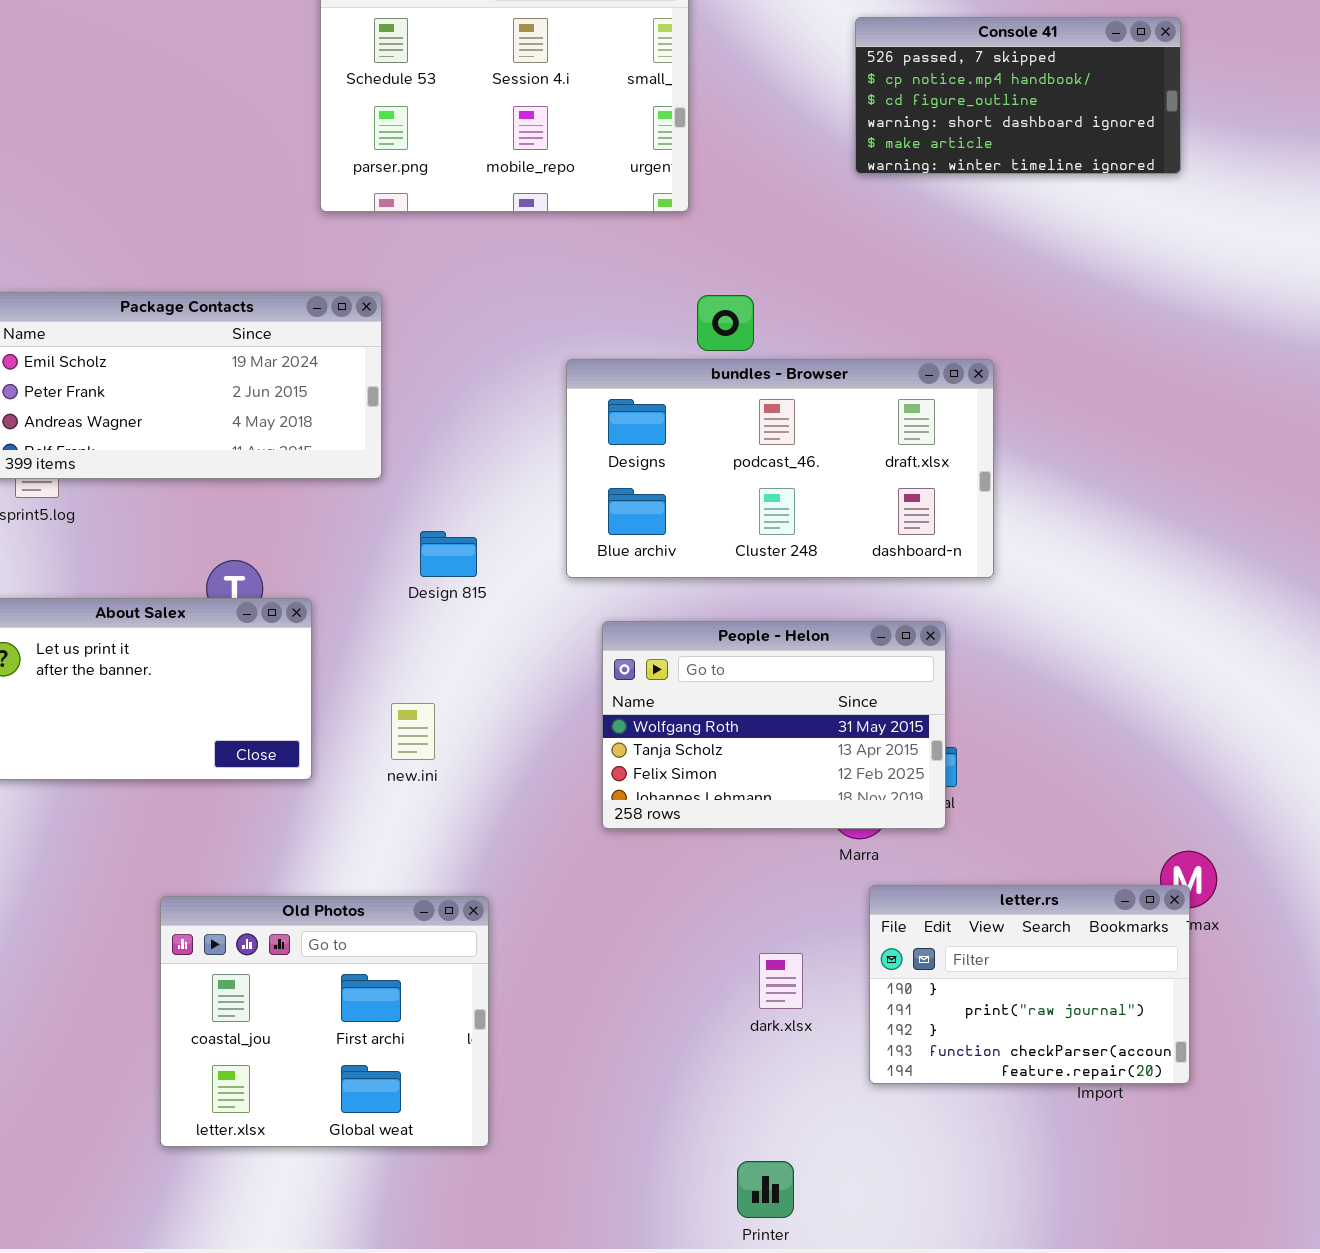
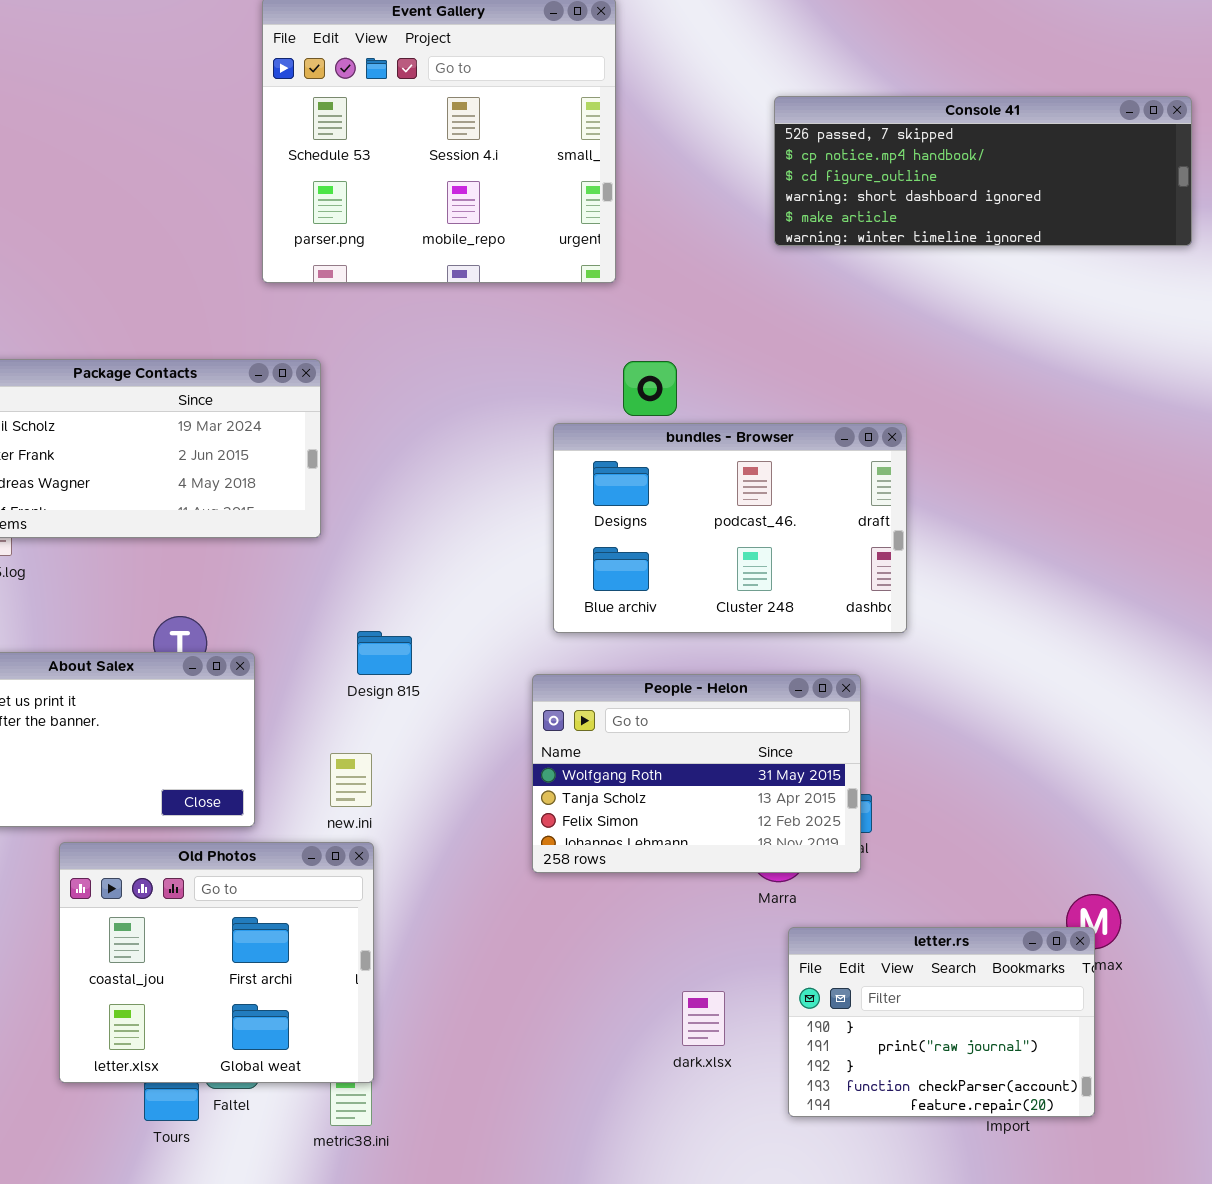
Console 41: [855,17,1181,174] -> [774,96,1192,246], resized
bundles - Browser: [566,359,994,578] -> [553,423,907,633], resized
Design 815: [420,531,477,577] -> [357,631,412,675], moved
Old Photos: [160,896,489,1147] -> [59,842,374,1083], moved

